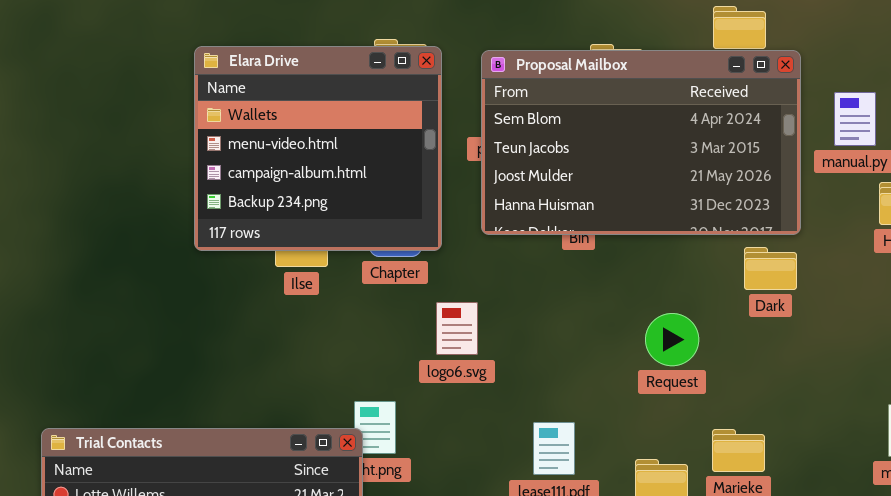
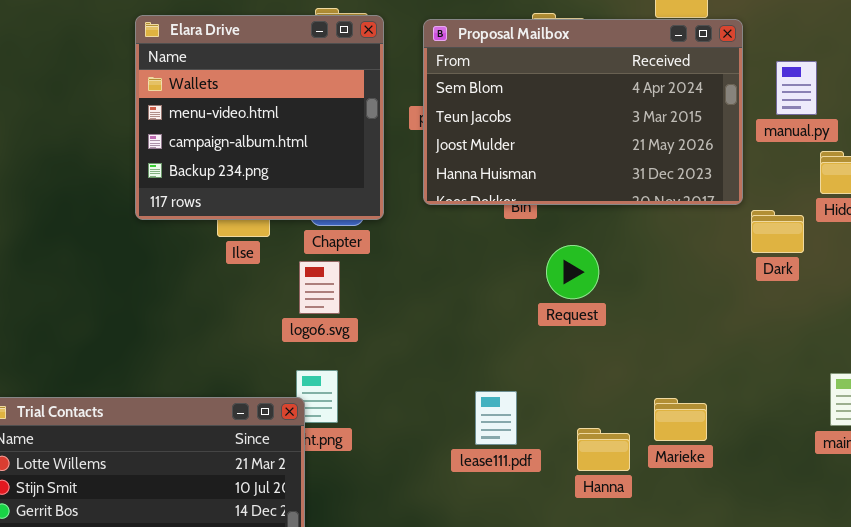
Dark: [744,247,797,290] -> [751,210,804,253], moved
logo6.svg: [436,302,478,355] -> [299,261,340,314], moved
Request: [645,313,699,366] -> [546,245,599,299], moved

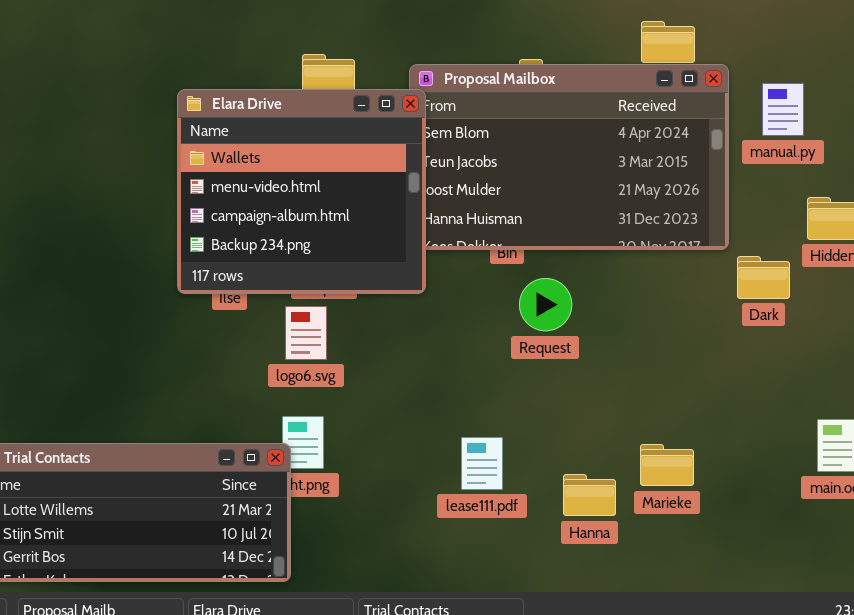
Elara Drive: [135,15,384,220] -> [177,89,426,294], moved
manual.py: [776,61,817,115] -> [762,83,804,136], moved
Request: [546,245,599,299] -> [519,278,572,331], moved

